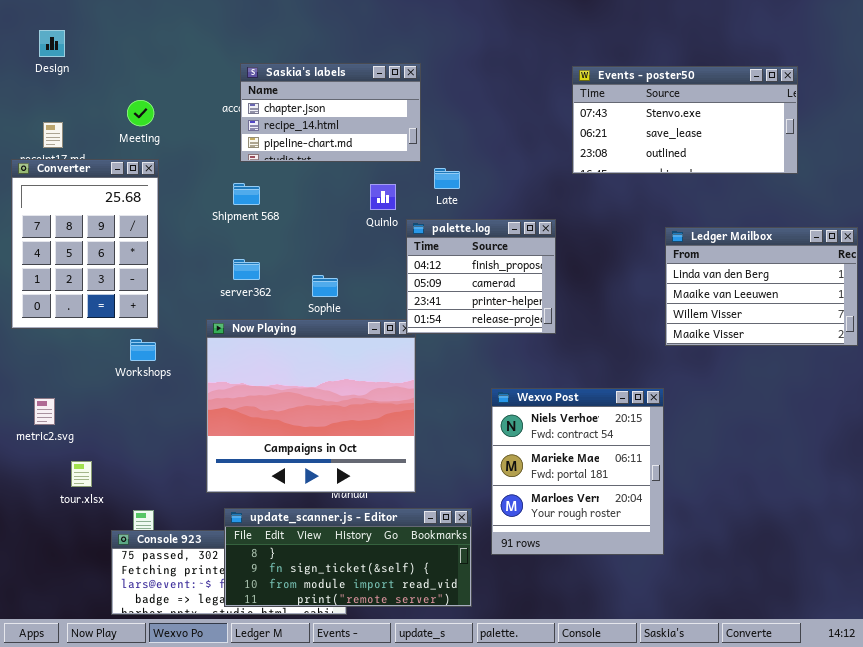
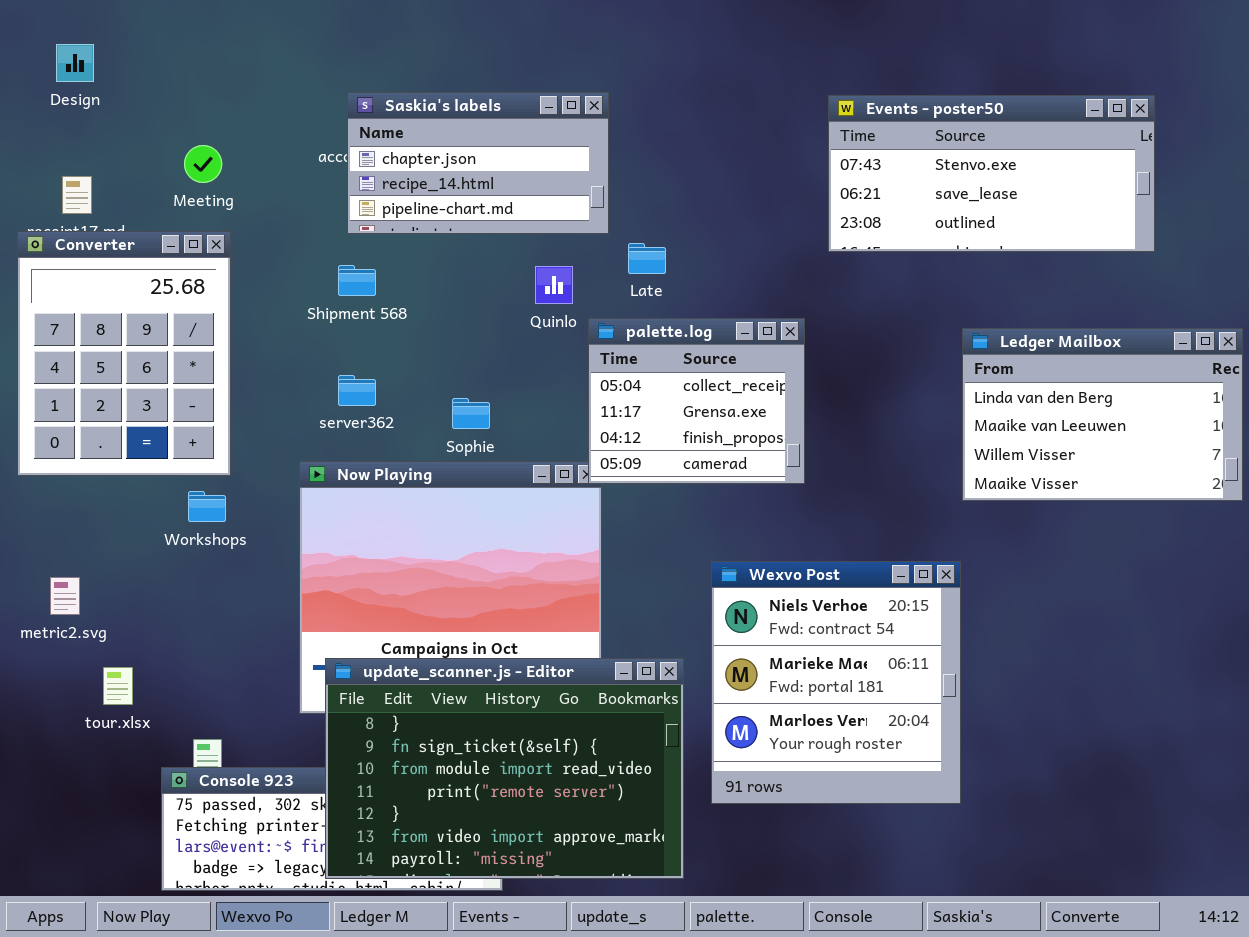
palette.log: [406,219,556,334] -> [588,318,805,484], scrolled up 2 rows
update_scanner.js - Editor: [224,508,472,607] -> [325,658,684,879], resized

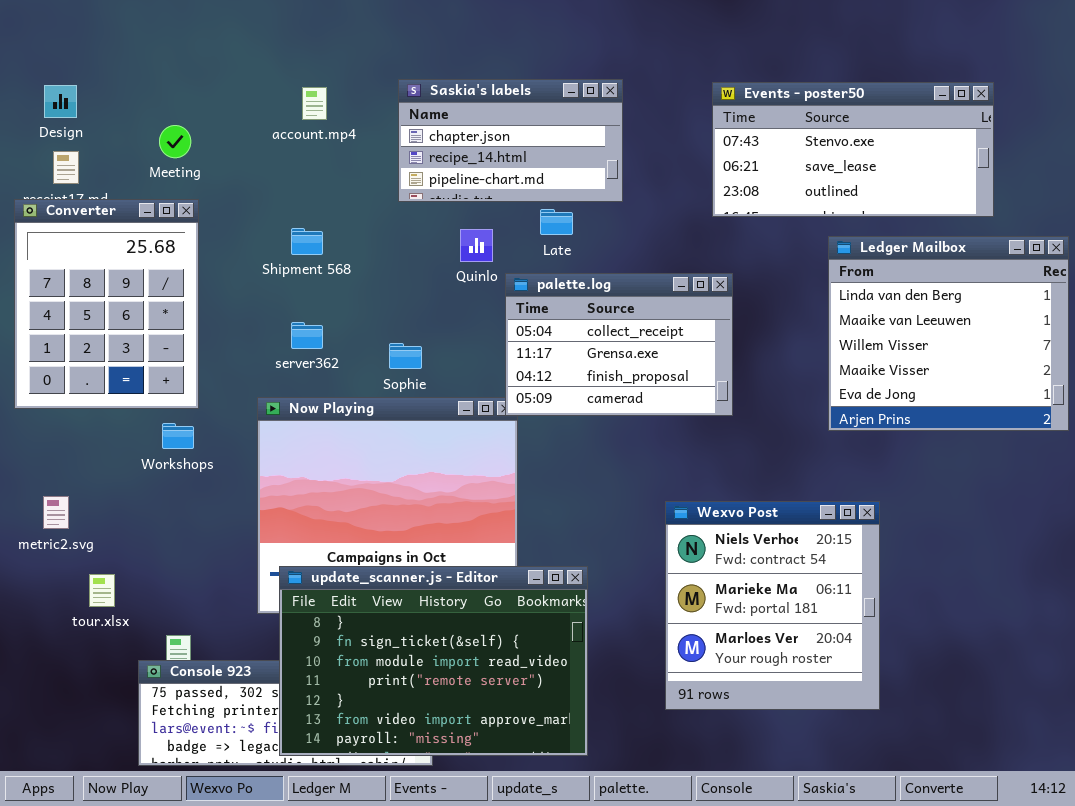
Design: [56,44,94,82] -> [44,85,77,118], moved
Saskia's labels: [347,92,609,234] -> [398,79,623,202], moved
palette.log: [588,318,805,484] -> [505,273,733,416], resized
Ledger Mailbox: [962,328,1243,501] -> [828,236,1069,431], resized
Wexvo Post: [711,561,961,804] -> [665,501,880,710], moved

